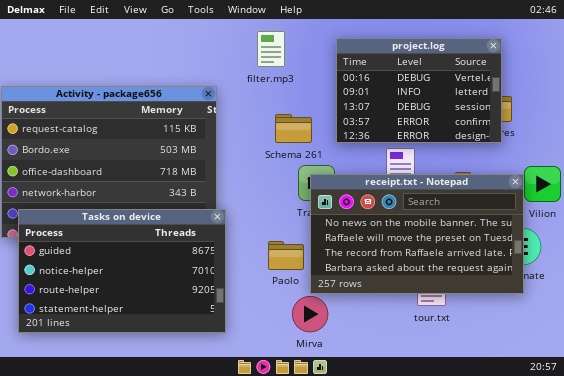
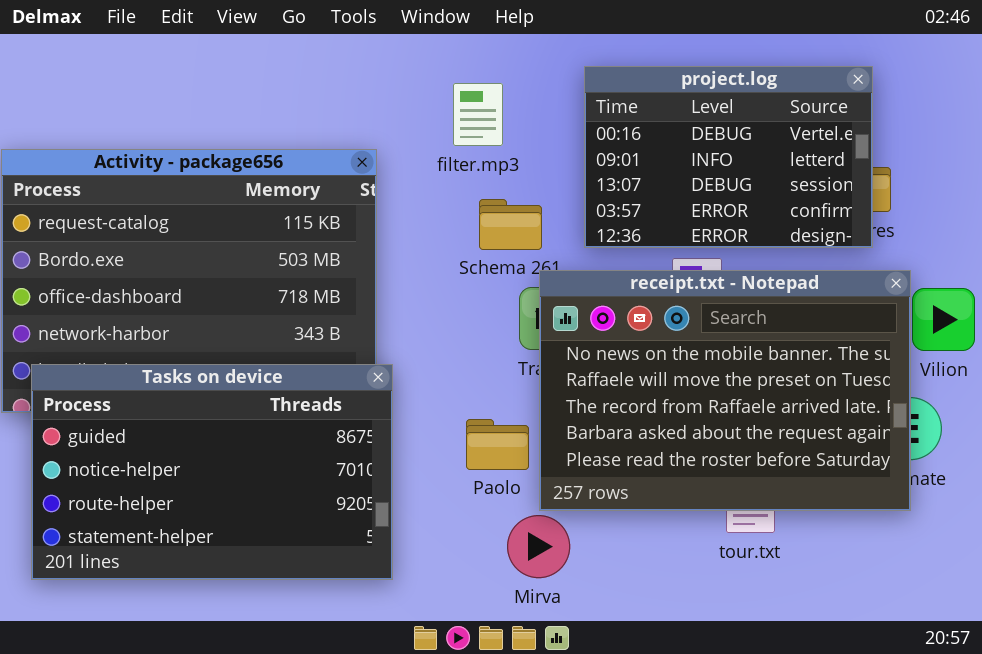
filter.mp3: [257,31,285,67] -> [453,83,503,146], moved
receipt.txt - Notepad: [310,174,524,294] -> [539,270,911,511], resized

